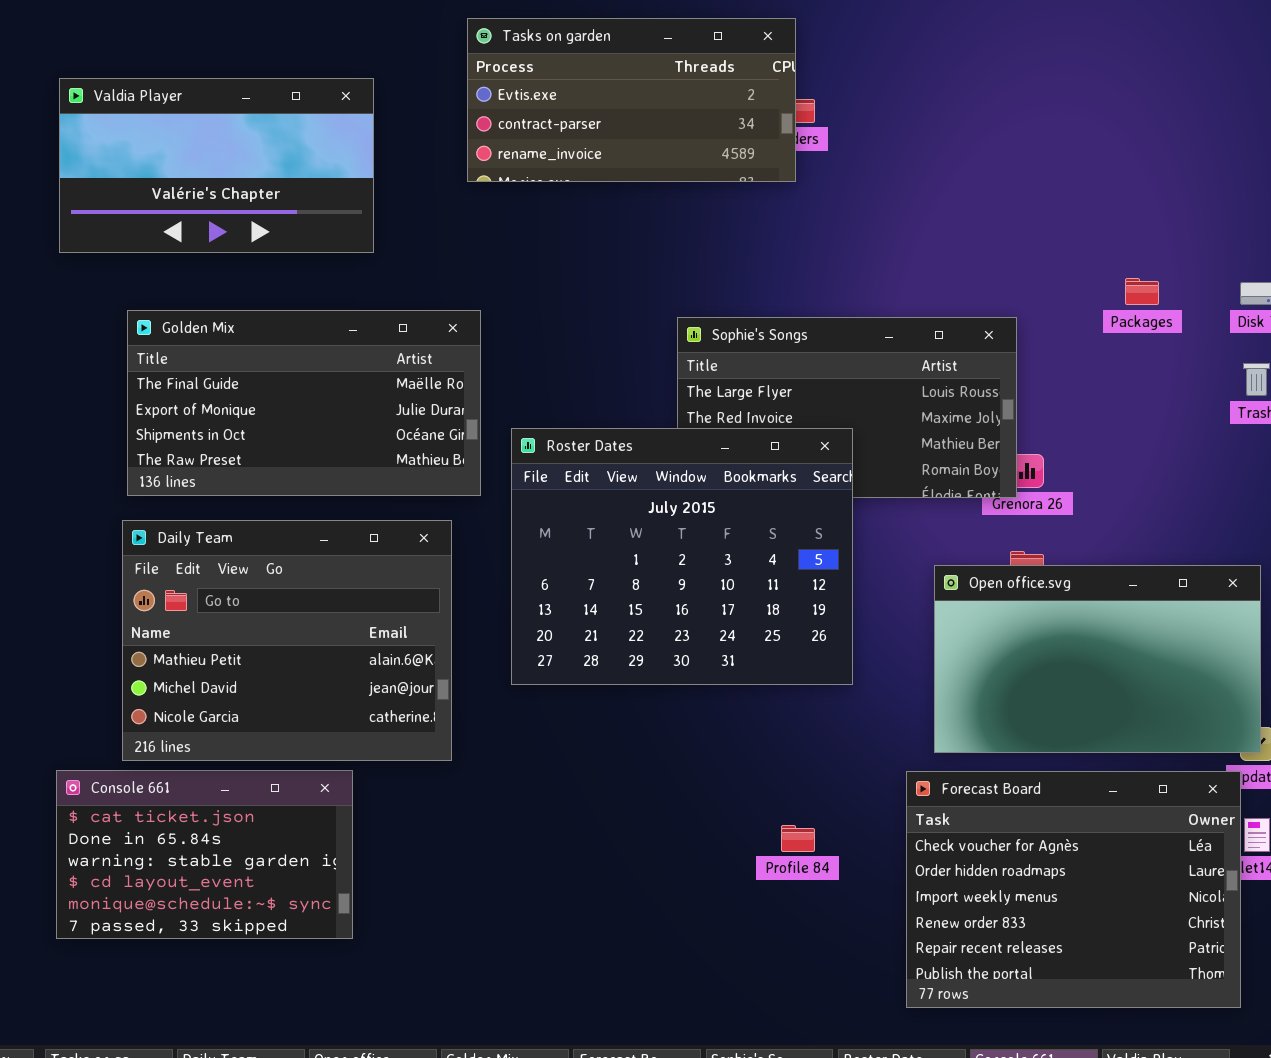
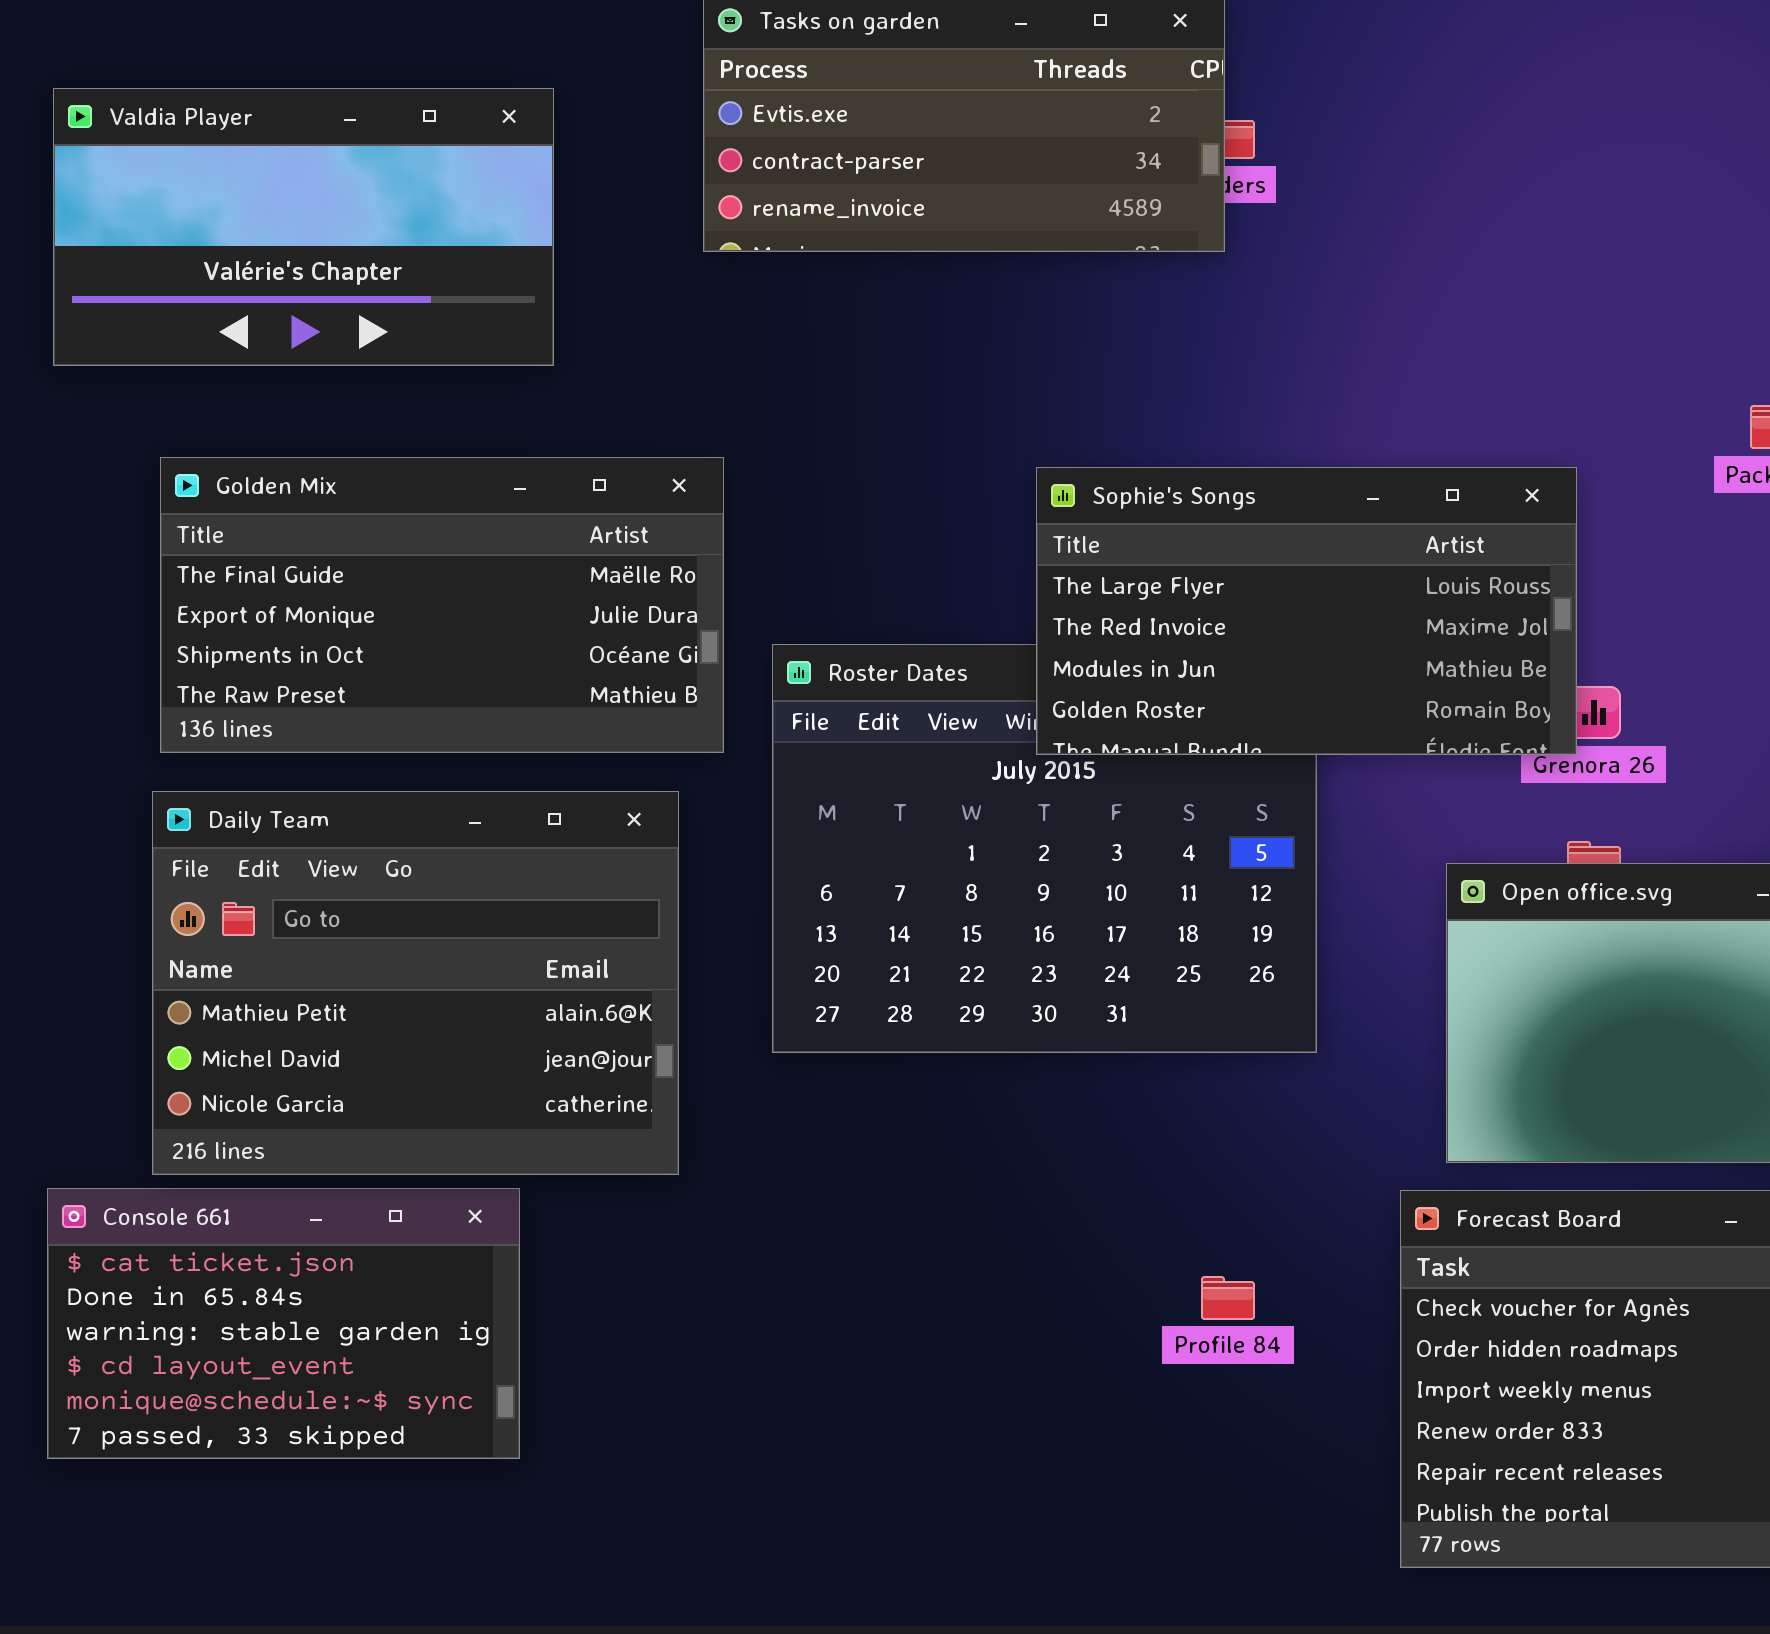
Sophie's Songs: [677,317,1017,498] -> [1036,467,1577,755], raised

